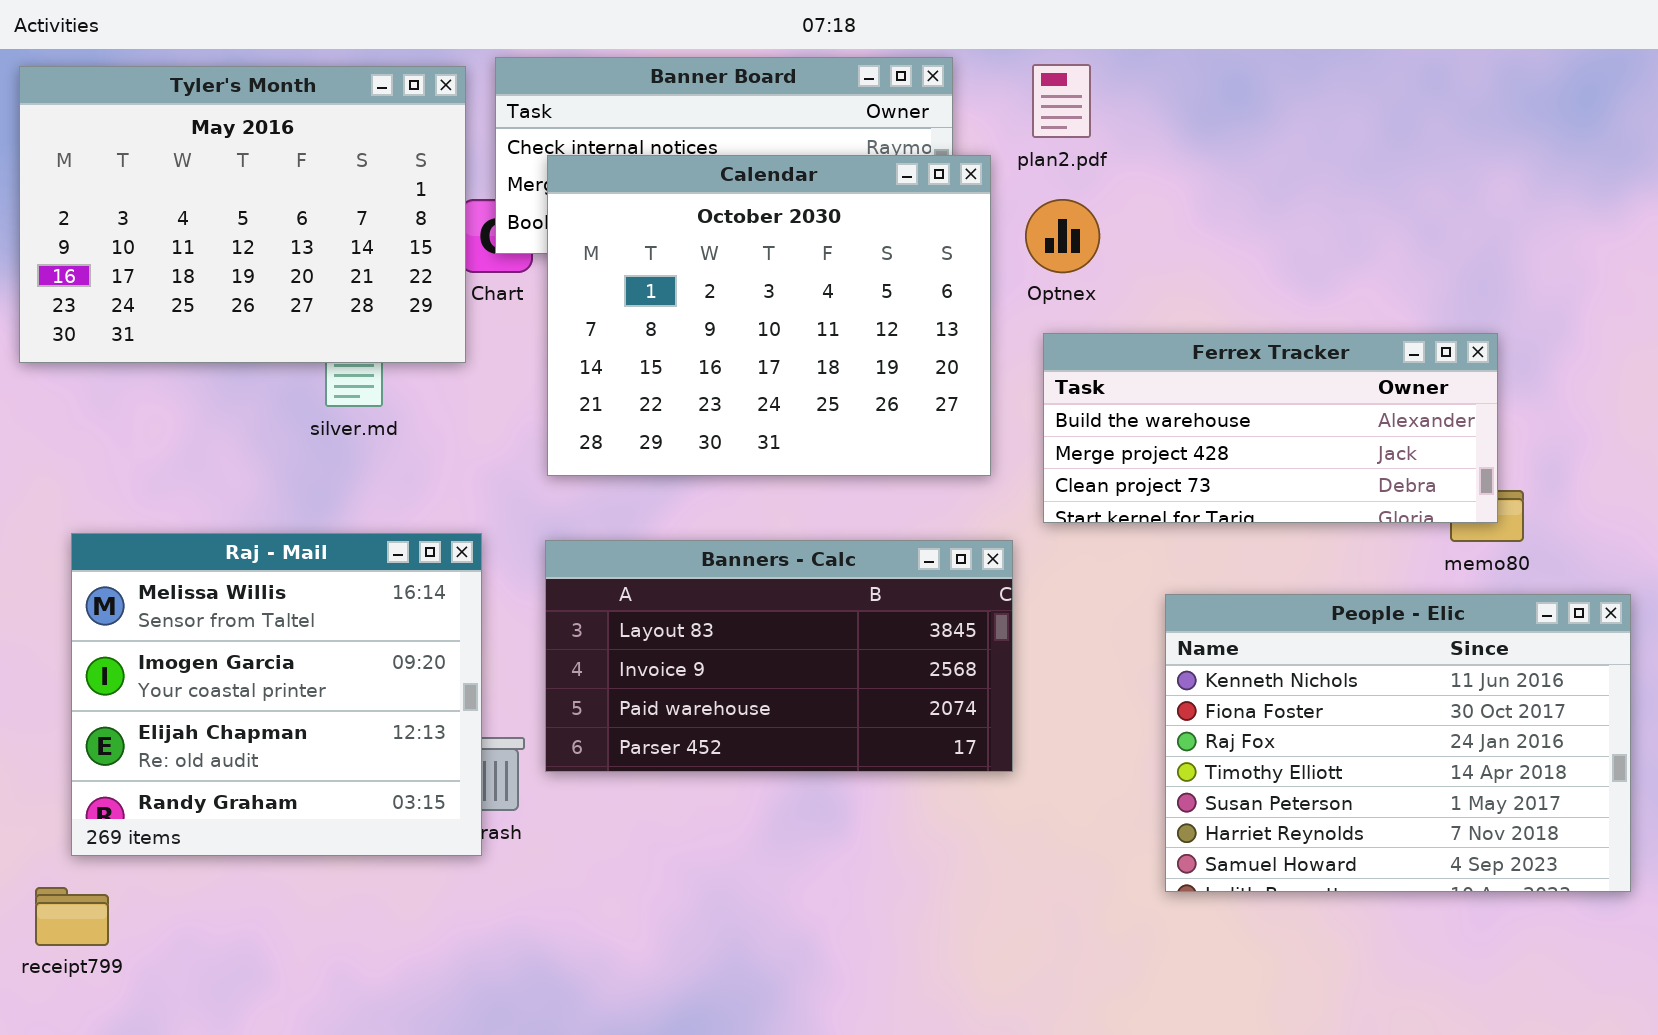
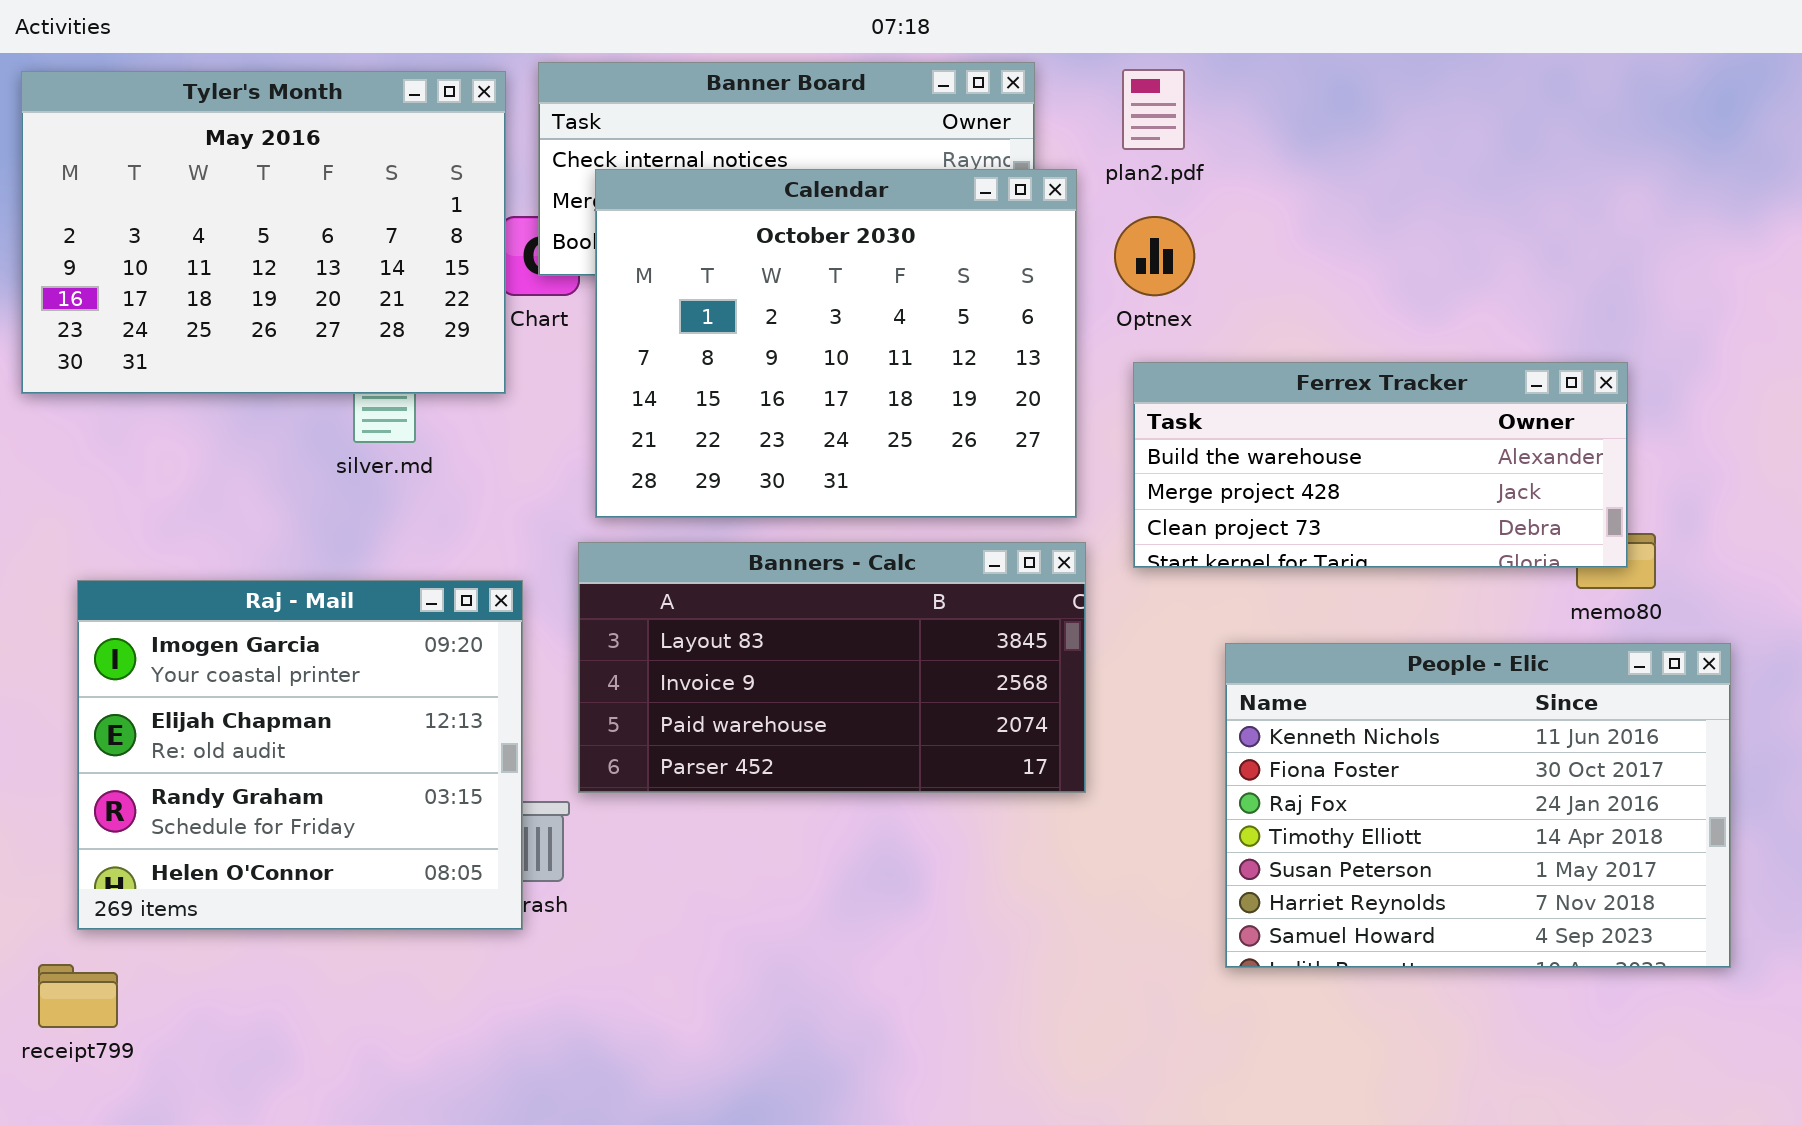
Raj - Mail: [71,533,482,856] -> [77,580,523,930], scrolled down 1 row
Banners - Calc: [545,540,1013,772] -> [578,542,1086,793], moved
People - Elic: [1165,594,1631,892] -> [1225,643,1731,968], moved

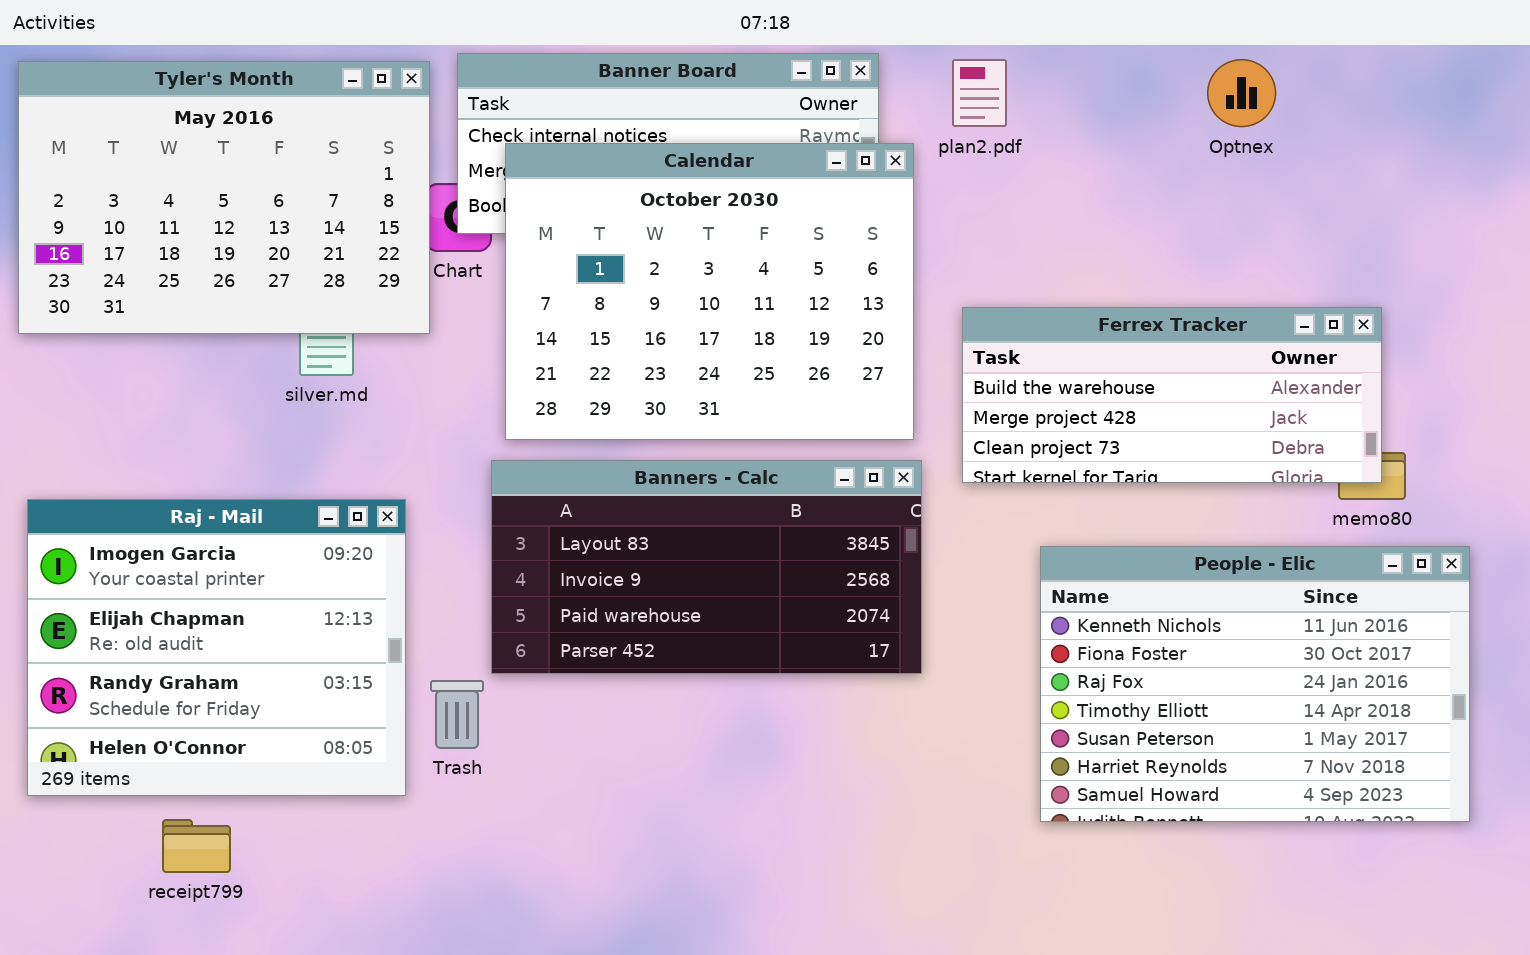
Optnex: [1114,216,1195,296] -> [1207,59,1276,127], moved
Raj - Mail: [77,580,523,930] -> [27,499,406,796], moved
receipt799: [38,964,118,1028] -> [162,819,231,873], moved

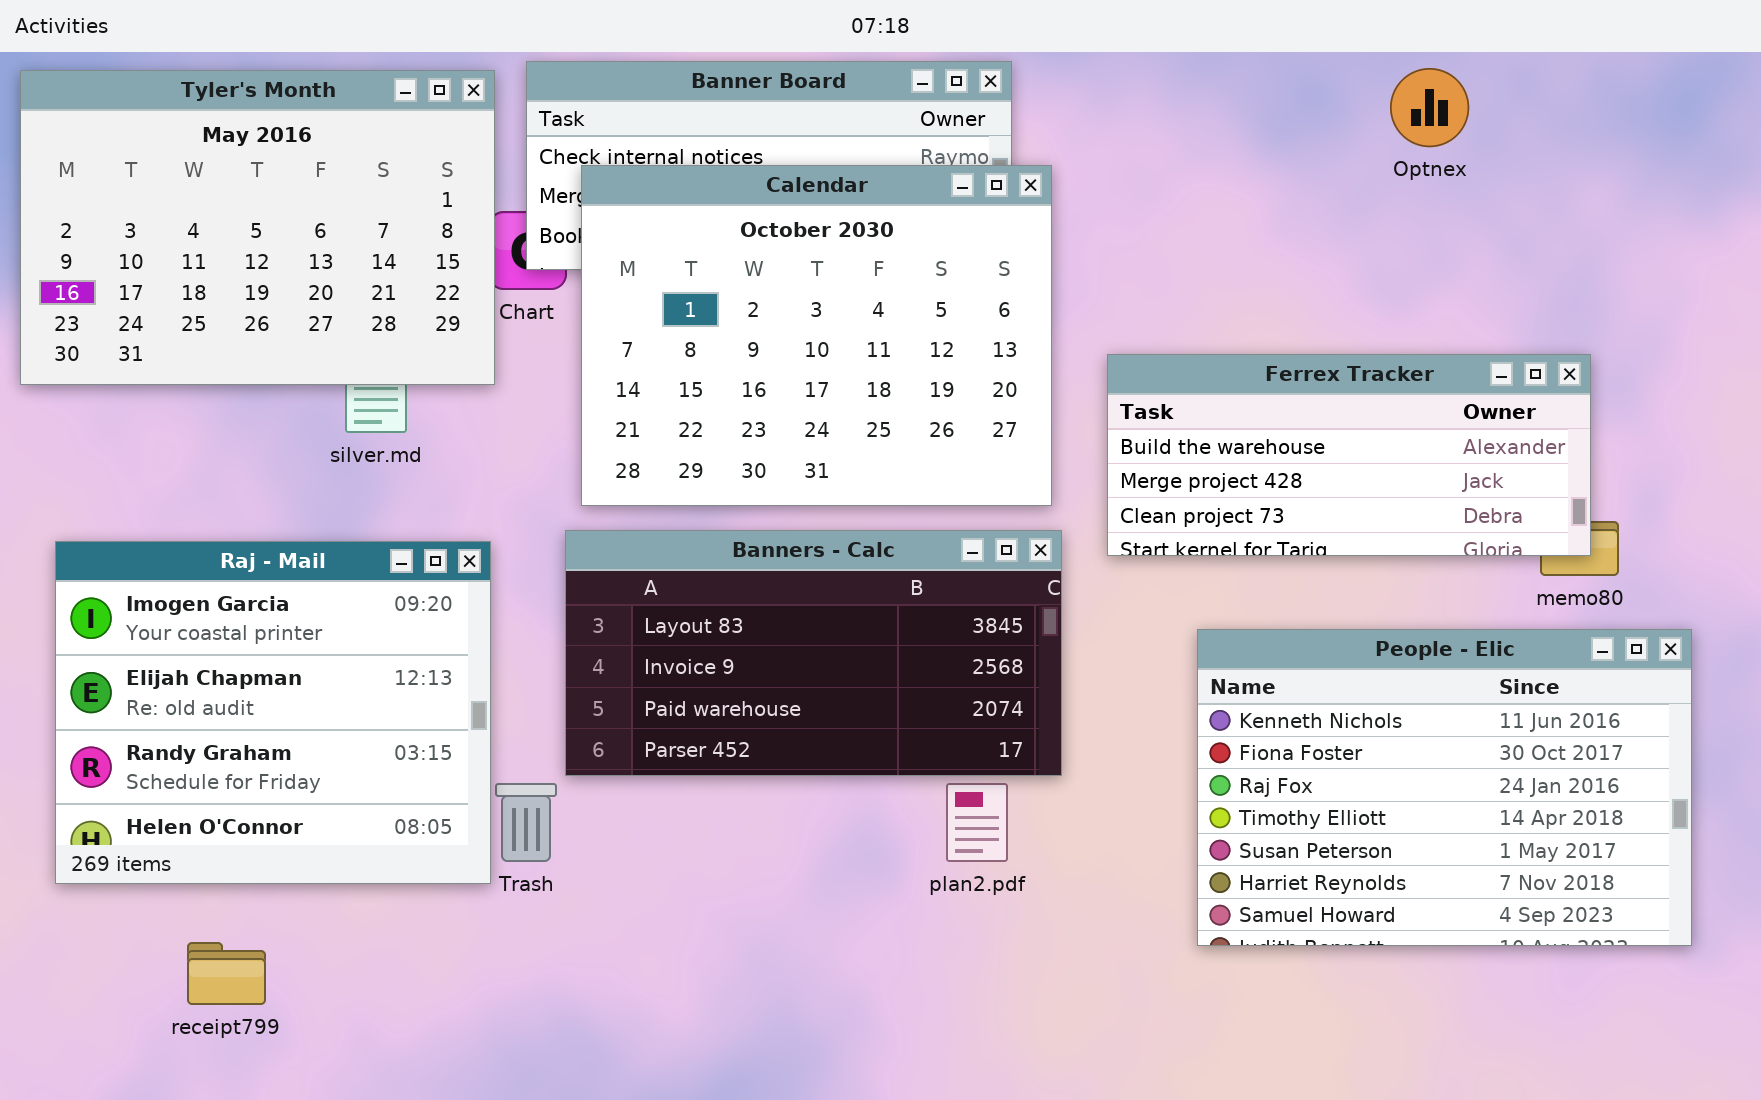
plan2.pdf: [952,59,1007,127] -> [946,783,1008,862], moved
Raj - Mail: [27,499,406,796] -> [55,541,491,884], moved

